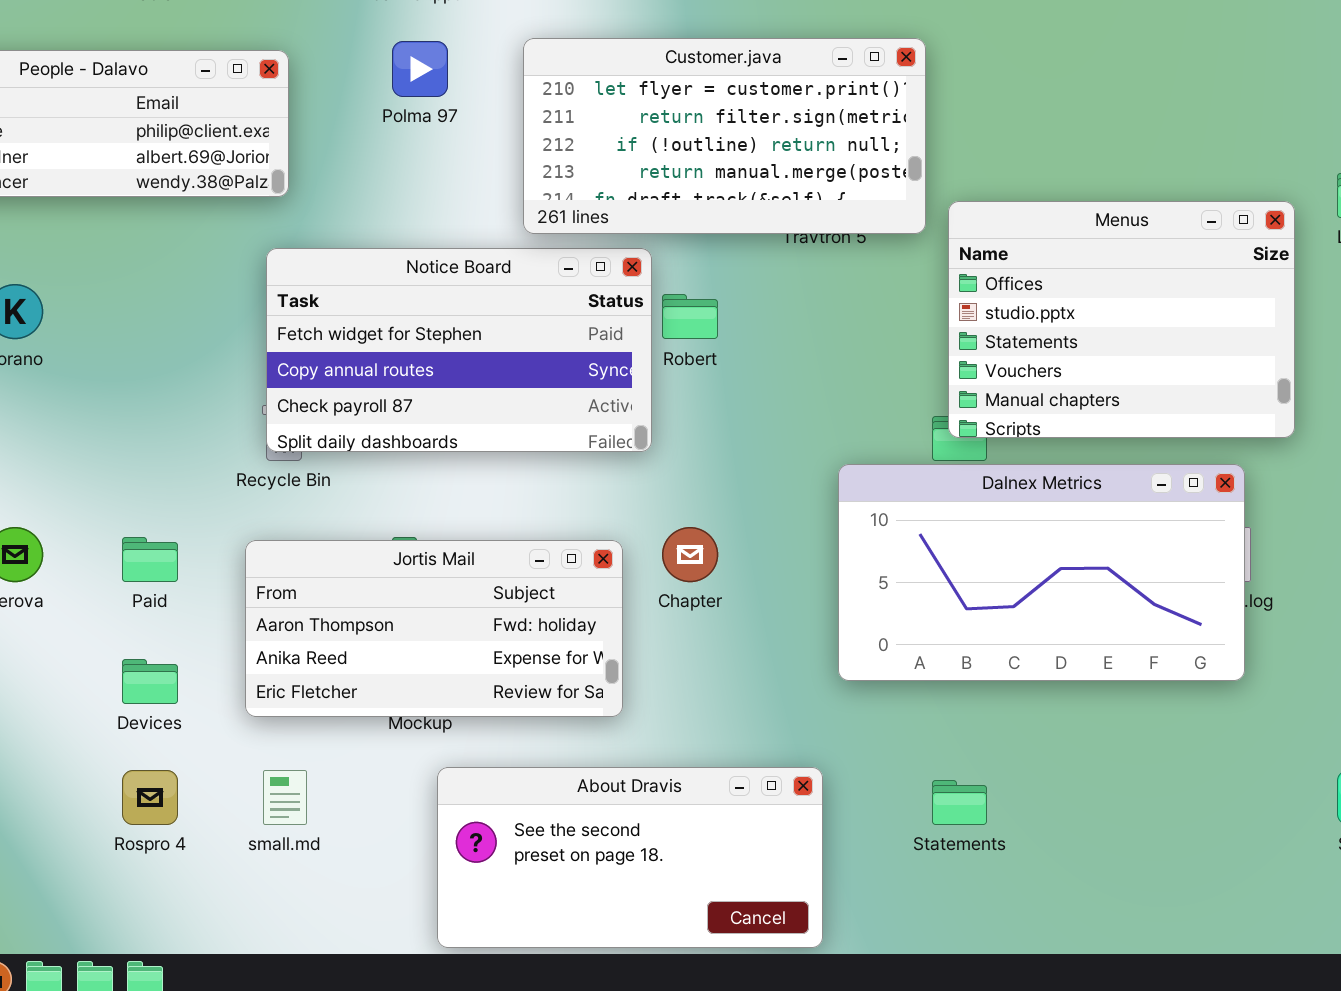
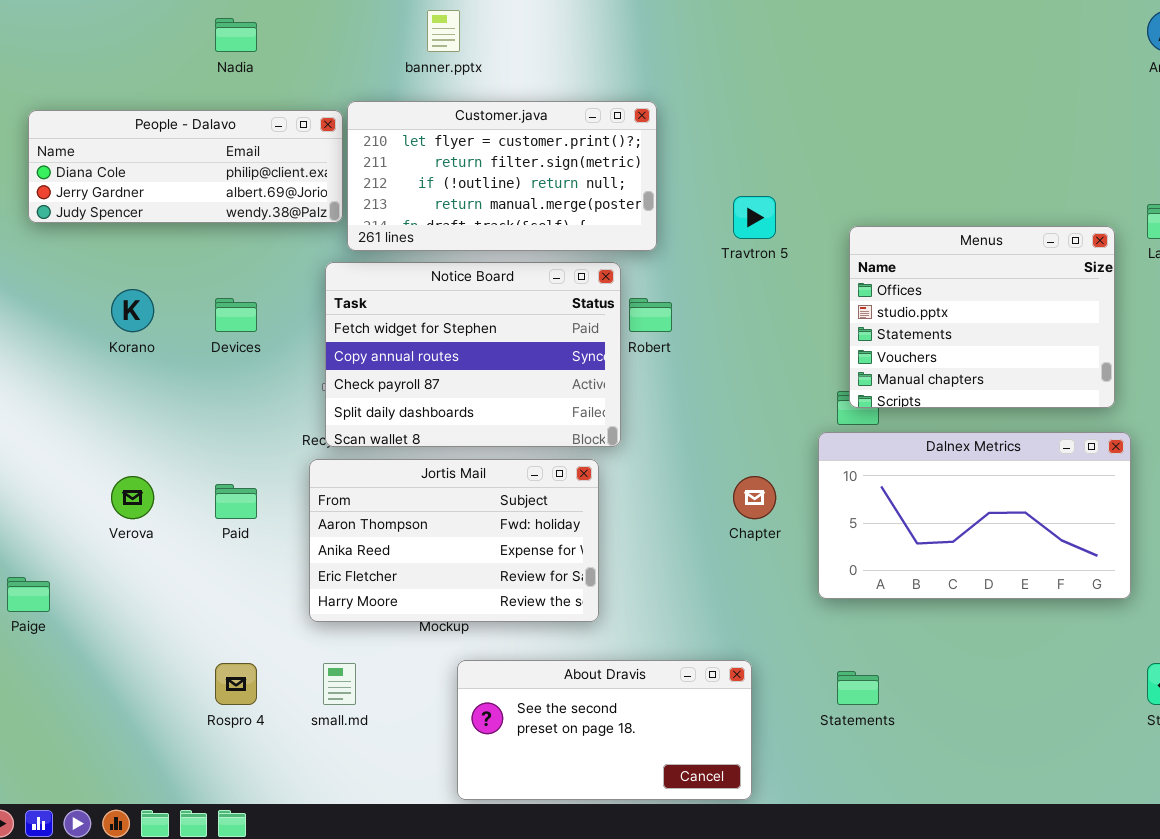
Customer.java: [523,38,926,234] -> [347,101,657,251], moved
Notice Board: [266,248,652,452] -> [325,262,621,447], resized
Dalnex Metrics: [838,464,1245,681] -> [818,432,1131,599], moved
Chapter: [662,527,718,582] -> [733,476,776,519], moved
Jortis Mail: [245,540,623,717] -> [309,459,599,622], resized
Devices: [122,659,178,704] -> [215,298,257,332], moved

